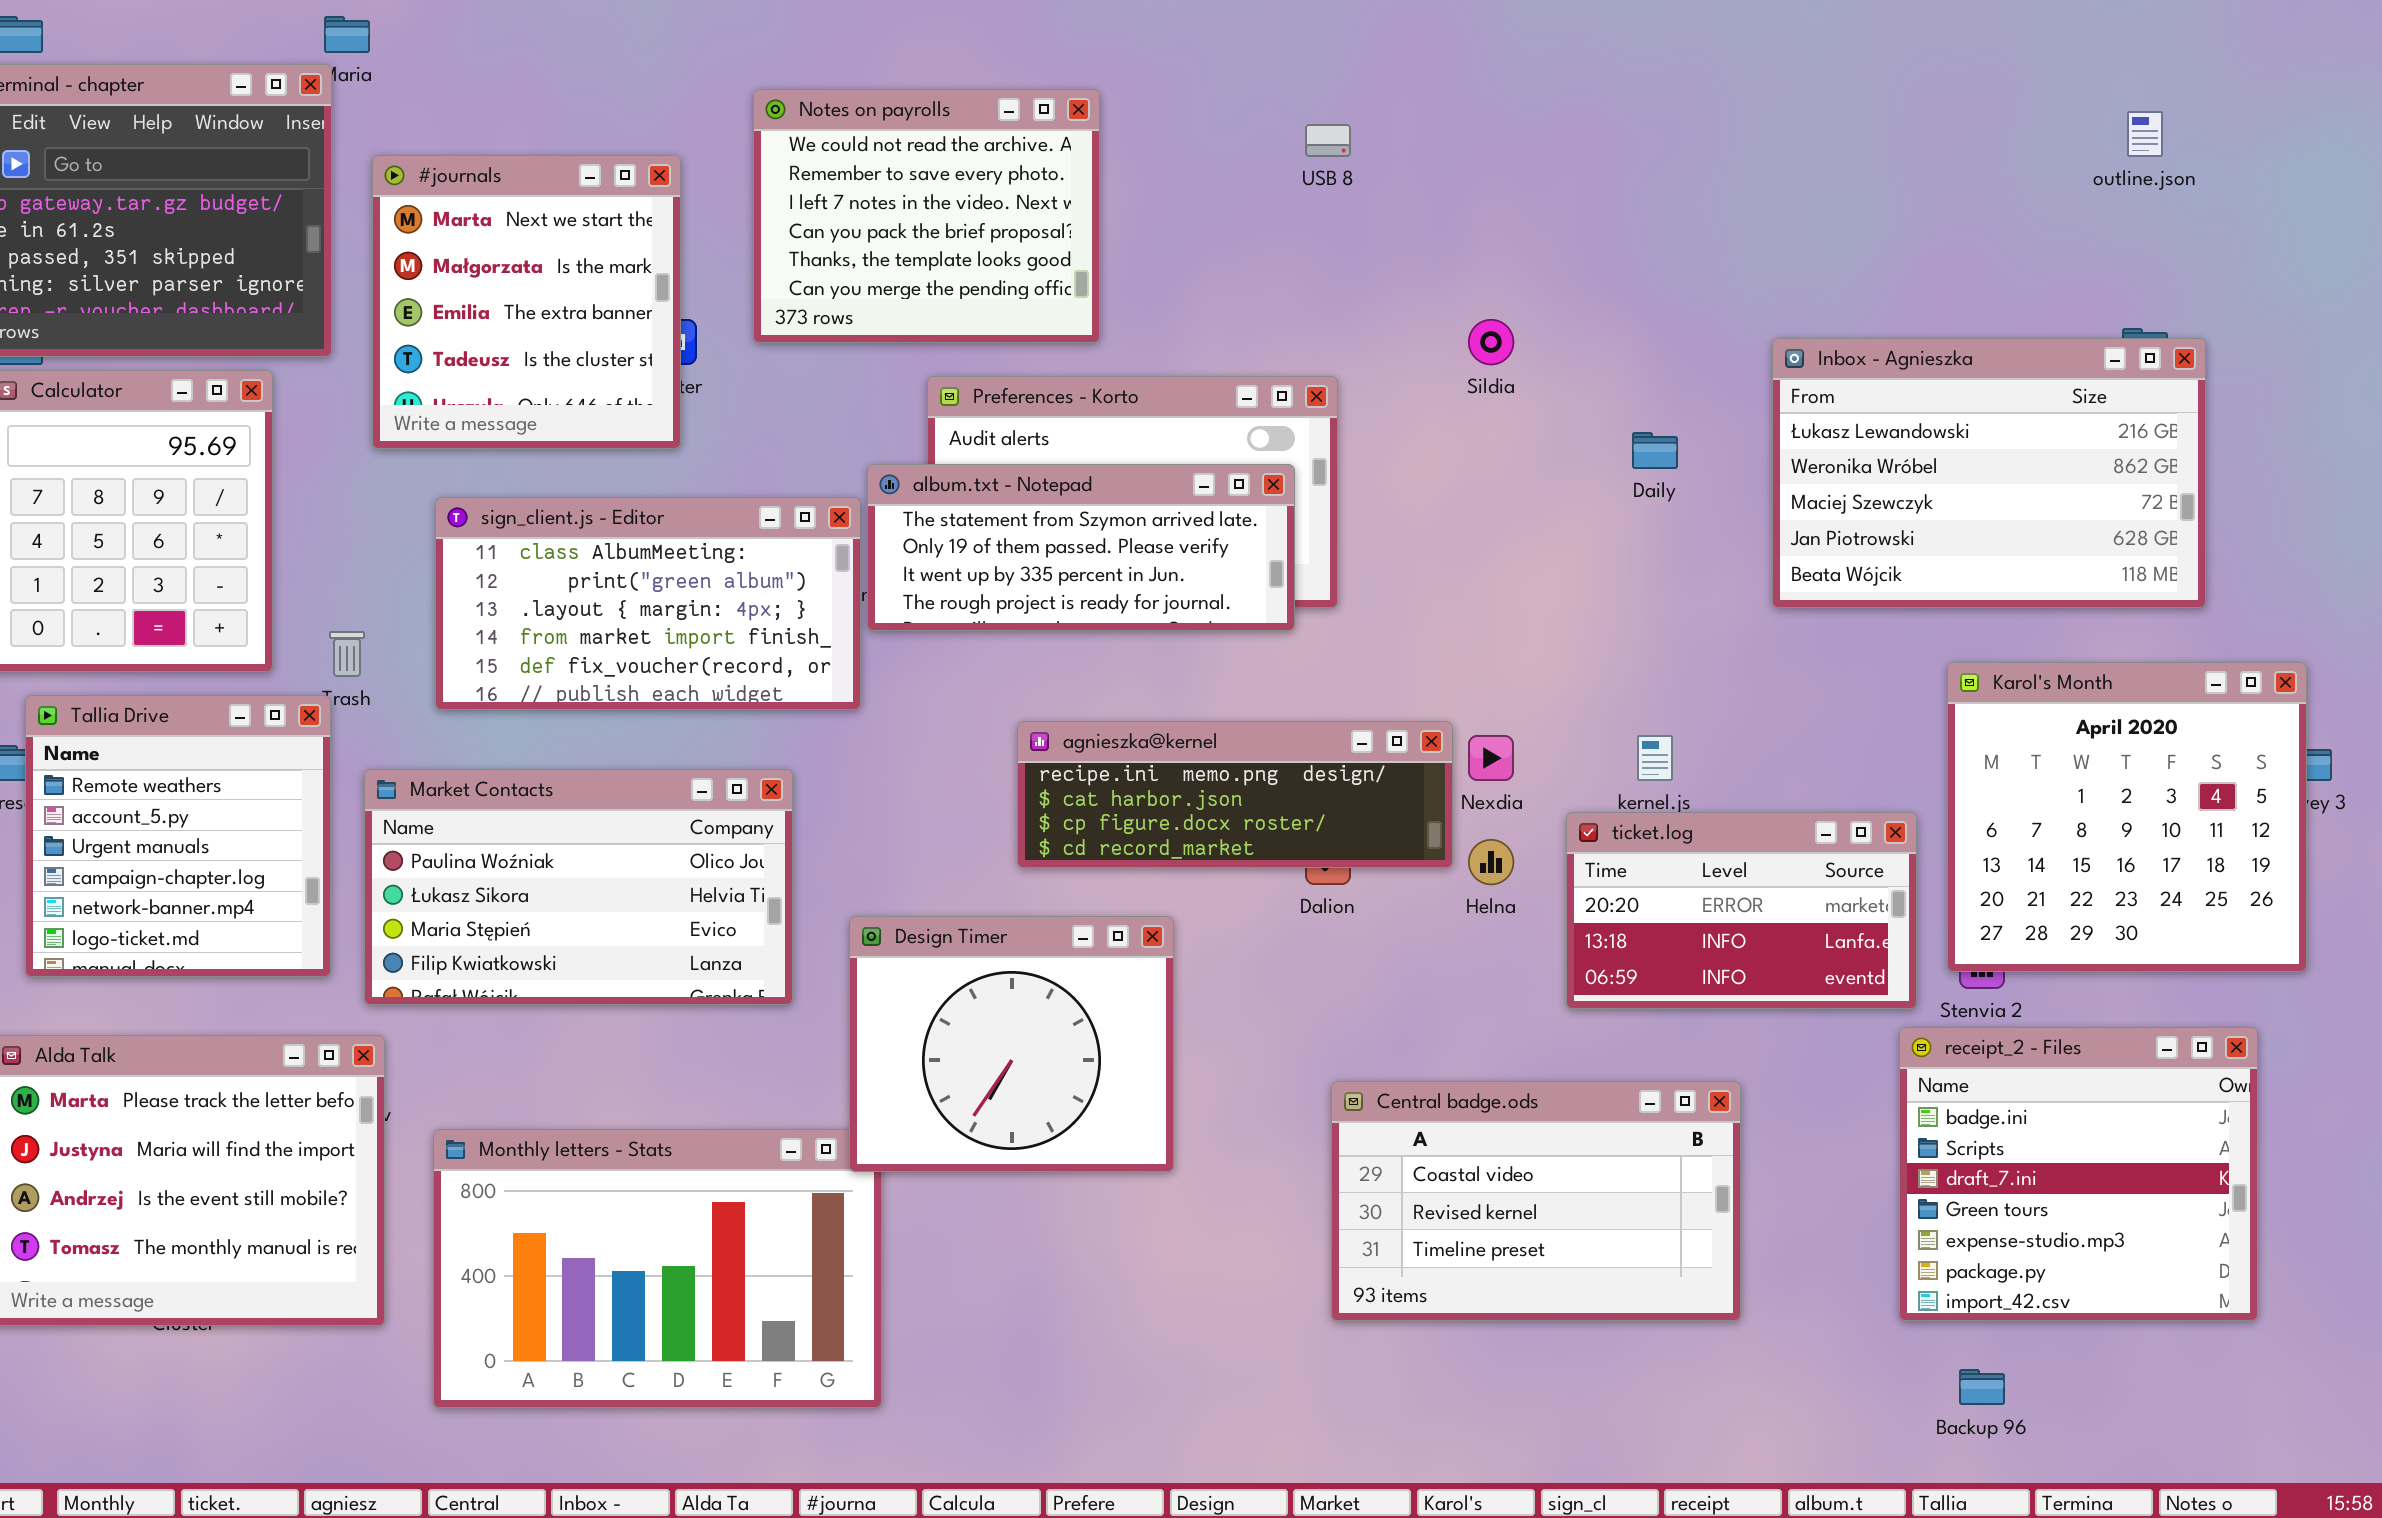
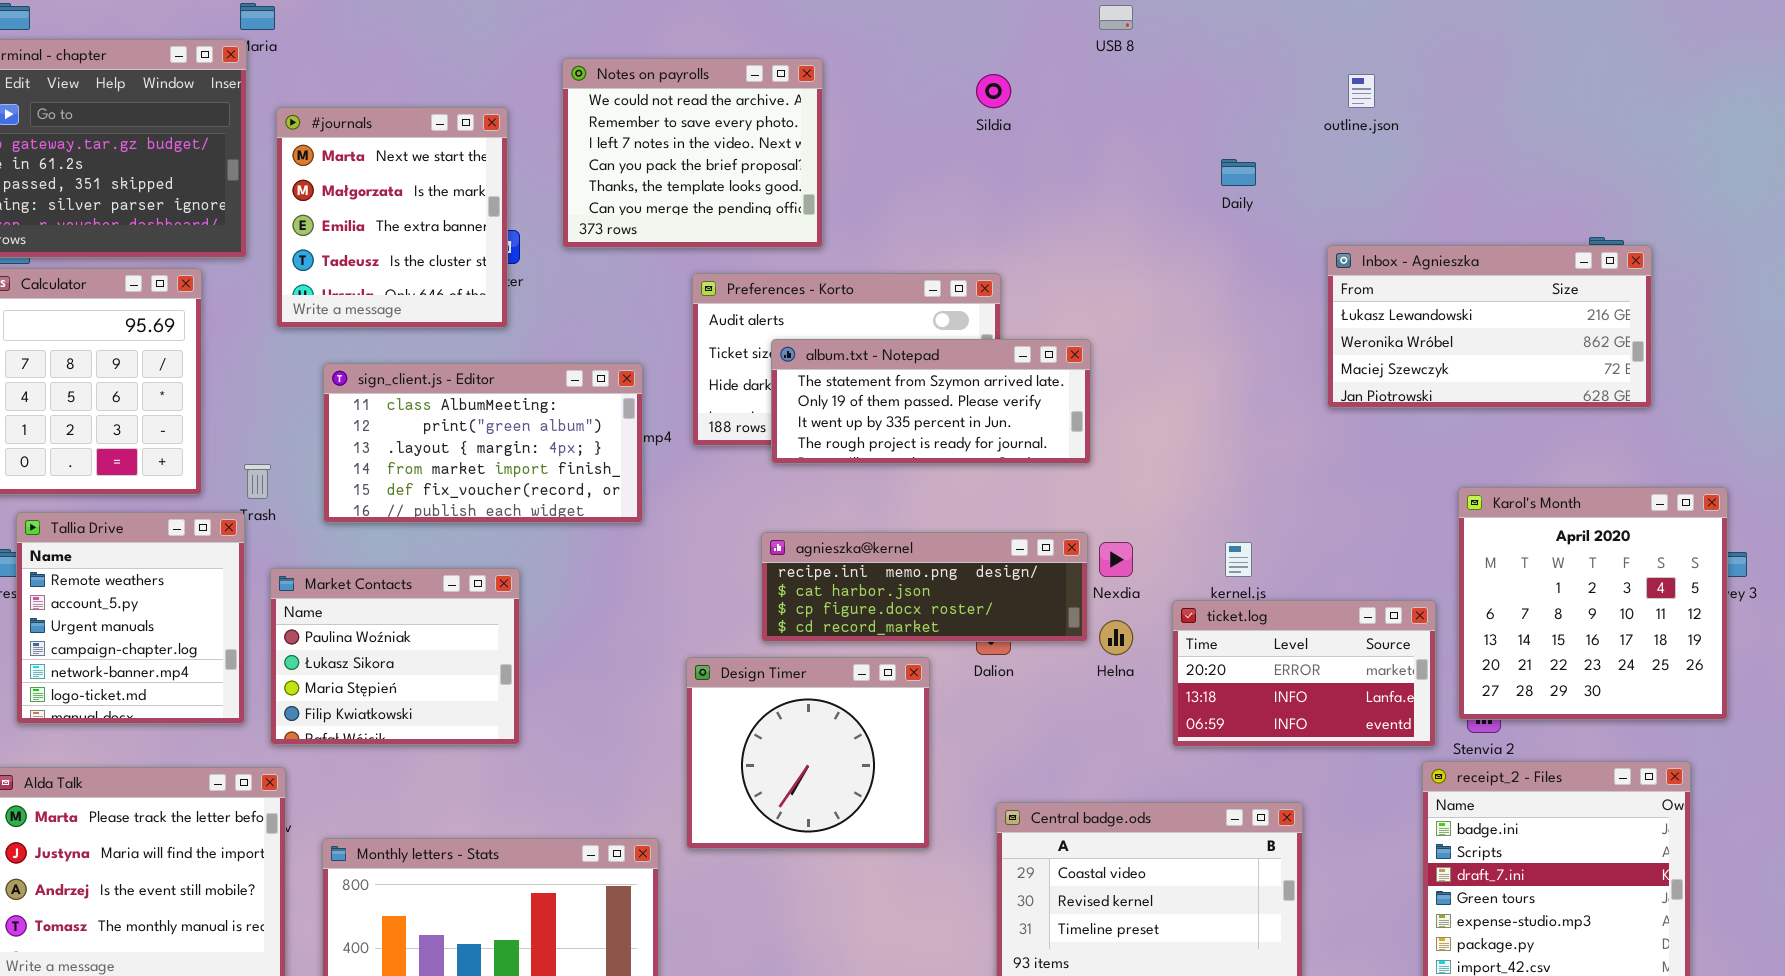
outline.json: [2127,111,2163,157] -> [1348,74,1375,108], moved
USB 8: [1305,124,1351,157] -> [1099,5,1133,30], moved
Sildia: [1468,319,1514,365] -> [976,74,1011,108], moved
Inbox - Agnieszka: [1772,338,2206,608] -> [1327,245,1652,408], resized
Daily: [1632,432,1678,469] -> [1221,159,1256,186], moved
album.txt - Notepad: [867,464,1295,631] -> [771,339,1091,464], moved
Market Contacts: [364,769,793,1005] -> [270,568,520,745], resized
Design Timer: [849,916,1174,1172] -> [686,657,930,849], moved

